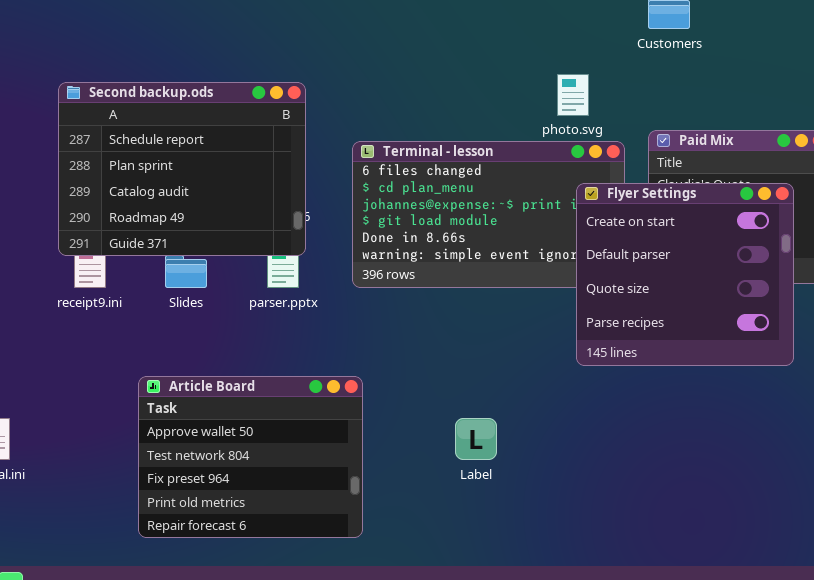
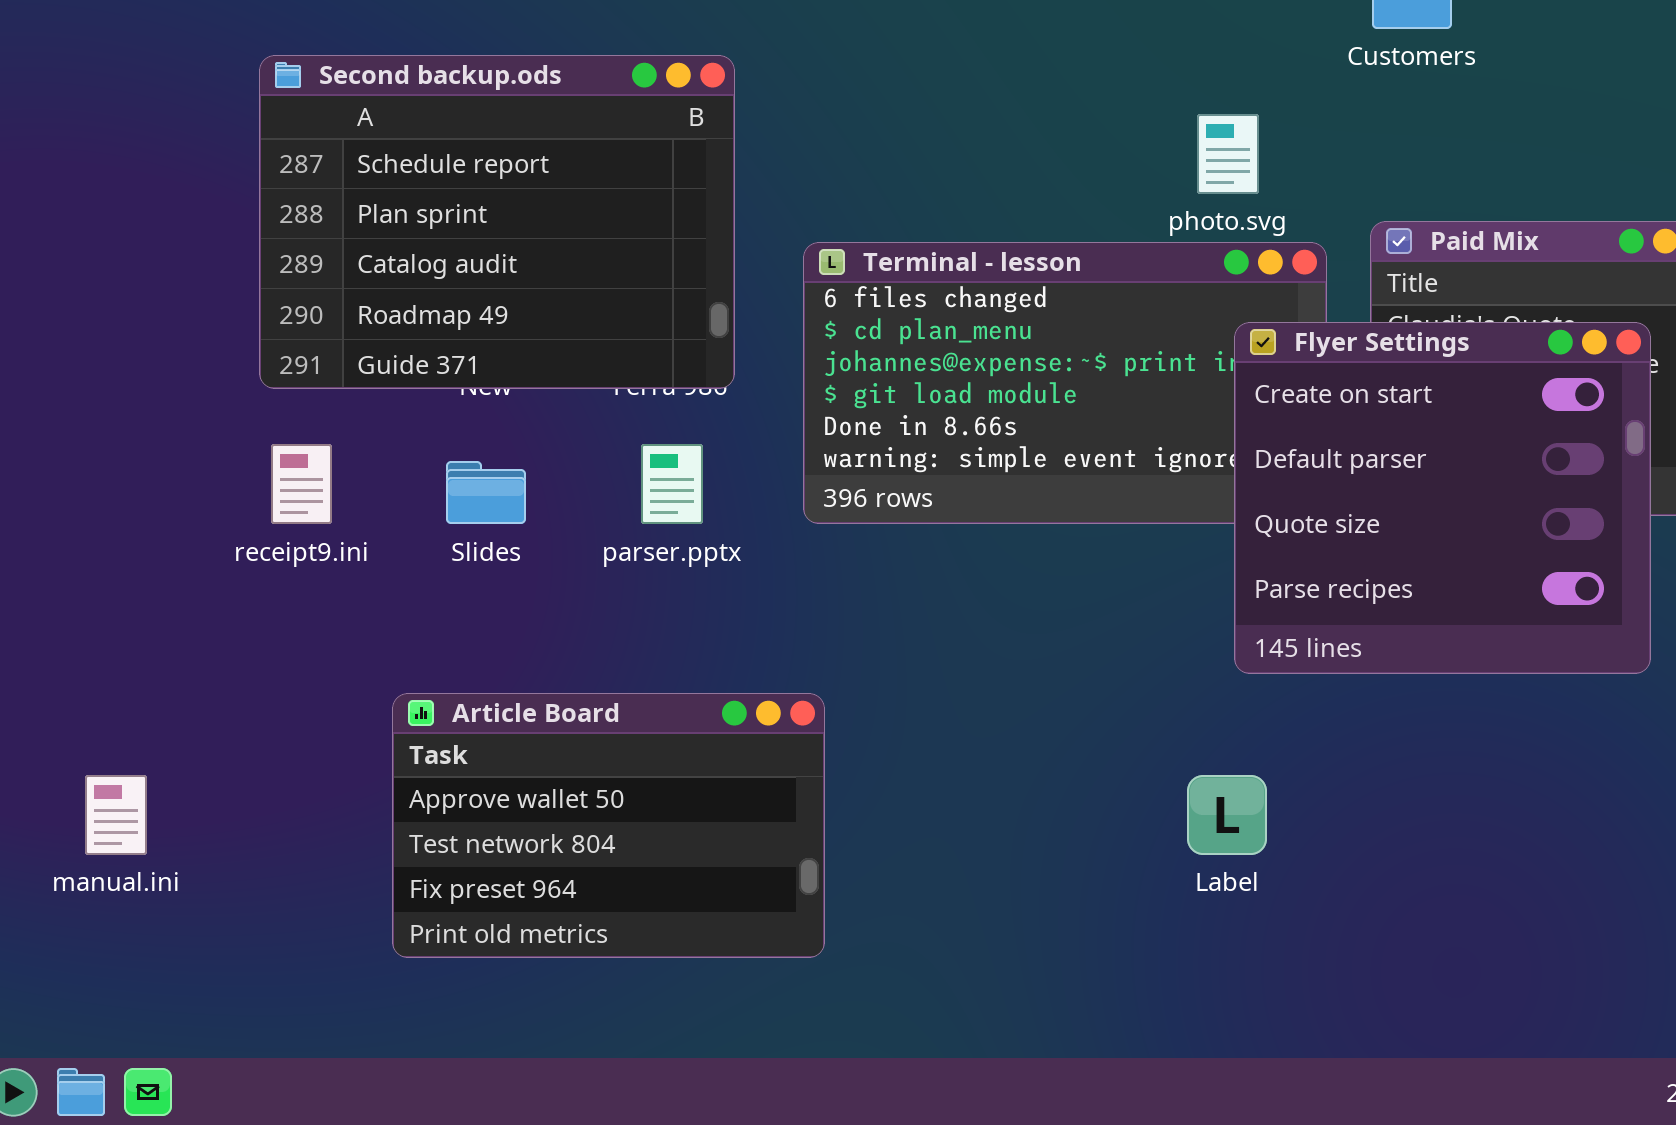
Second backup.ods: [58,82,306,256] -> [259,55,735,389], moved
Article Board: [138,376,363,538] -> [392,693,825,958], resized
Label: [455,418,497,460] -> [1187,775,1267,855], moved

